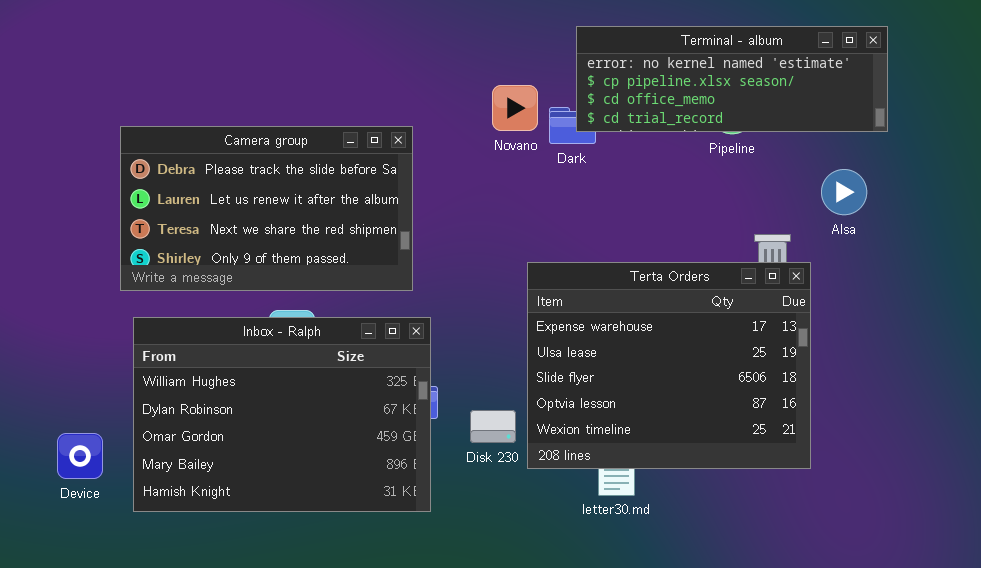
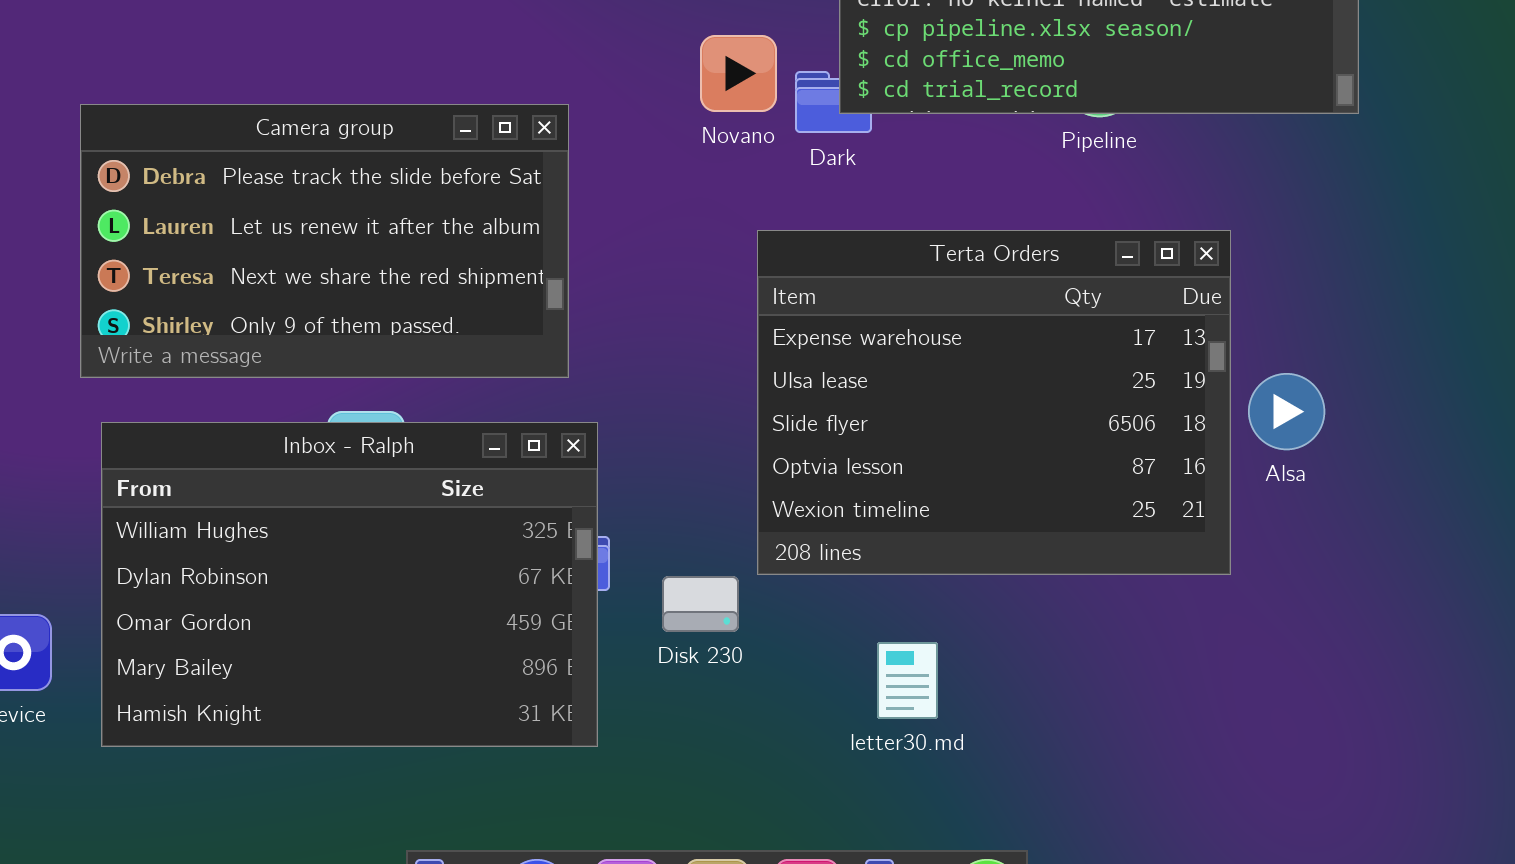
Alsa: [821,169,867,215] -> [1248,373,1325,450], moved
Terta Orders: [527,262,811,469] -> [757,230,1231,575], moved

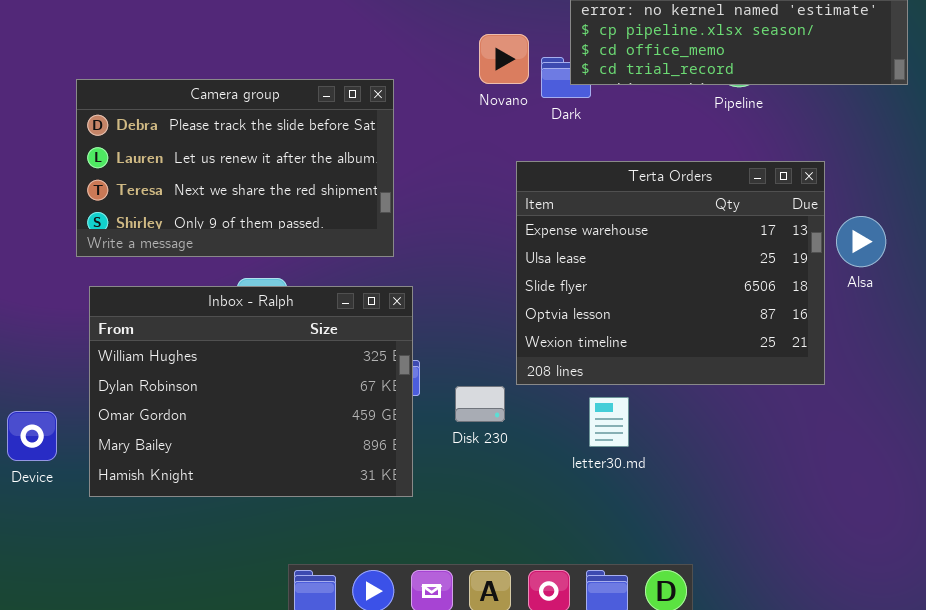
Alsa: [1248,373,1325,450] -> [836,216,886,267], moved
letter30.md: [877,642,938,719] -> [589,397,629,447], moved

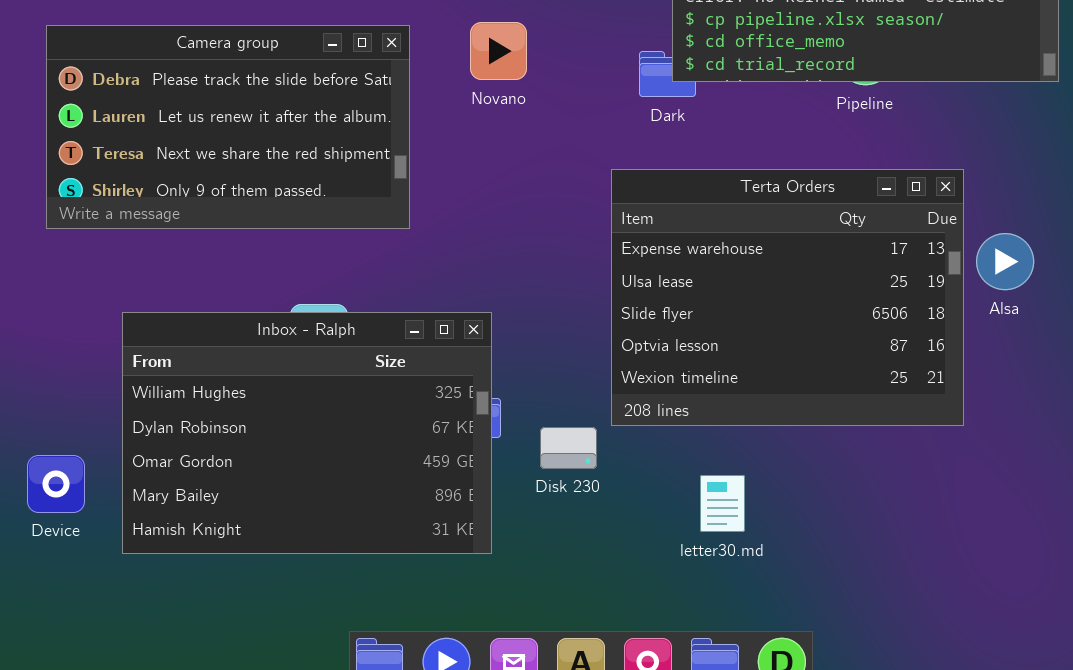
Novano: [479,34,529,84] -> [470,22,527,80], moved
Camera group: [76,79,394,257] -> [46,25,410,229], moved
letter30.md: [589,397,629,447] -> [700,475,745,532], moved

